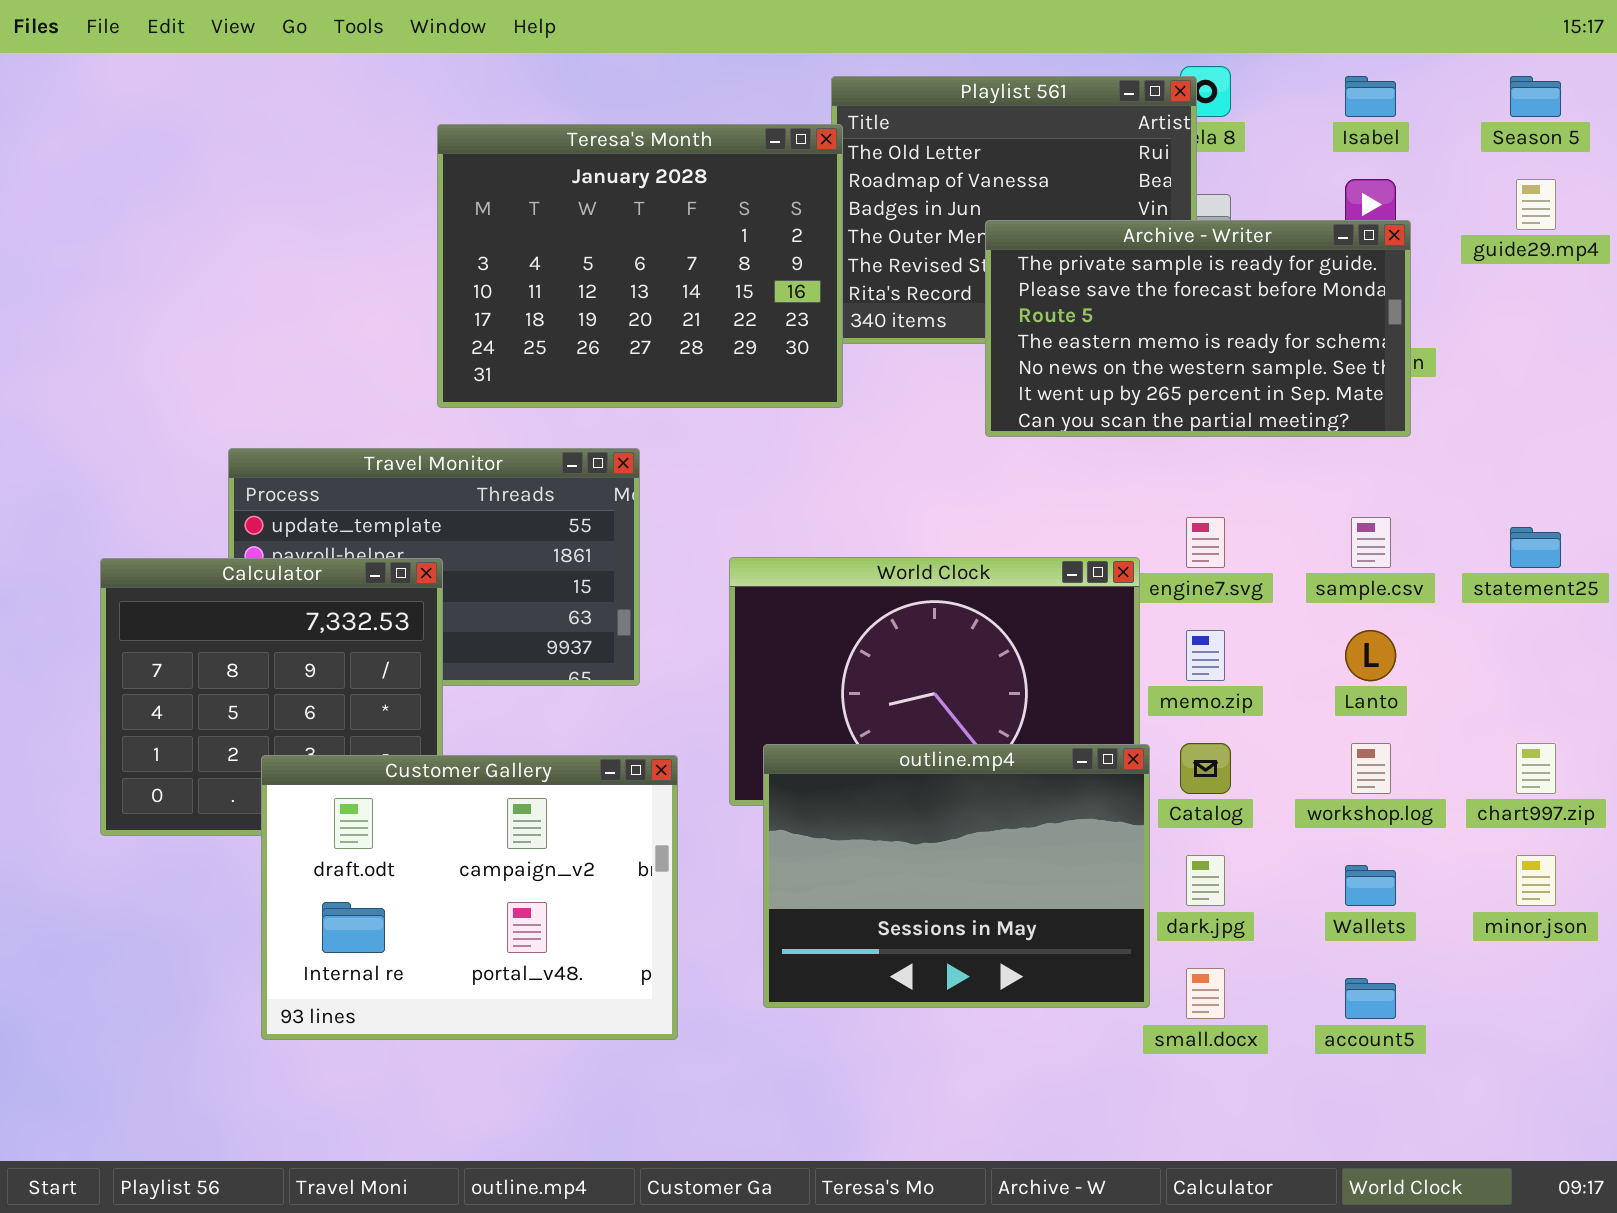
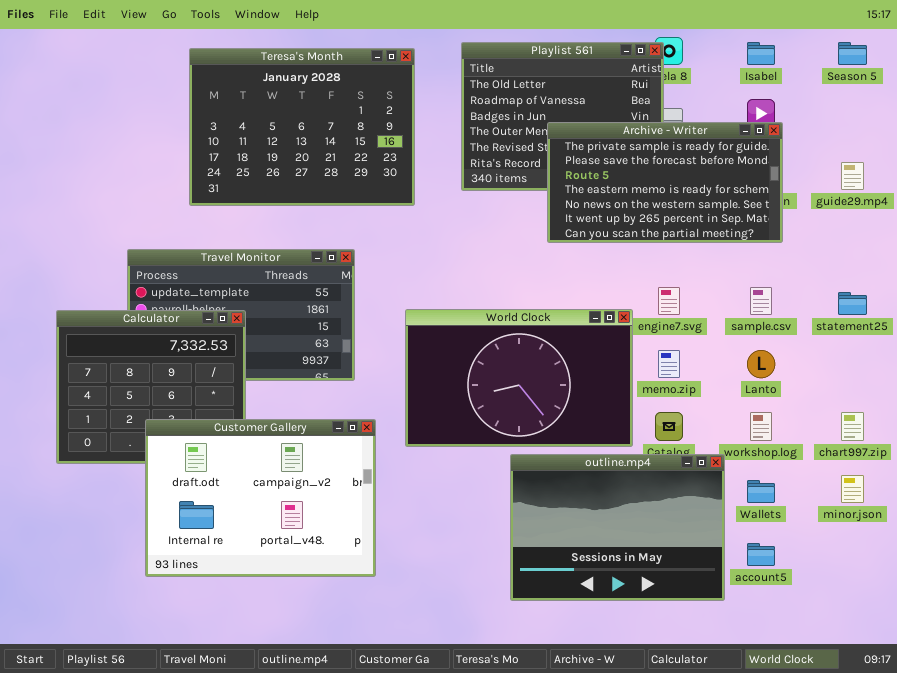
Teresa's Month: [437,124,843,408] -> [189,48,415,206], moved
guide29.mp4: [1516,179,1556,230] -> [841,162,864,190], moved
outline.mp4: [763,744,1150,1008] -> [510,454,725,601], moved

